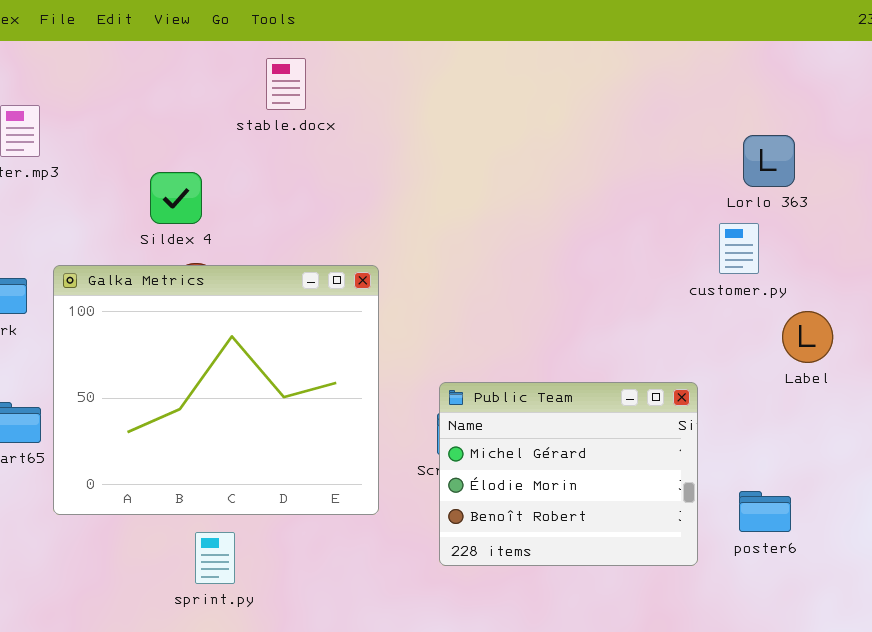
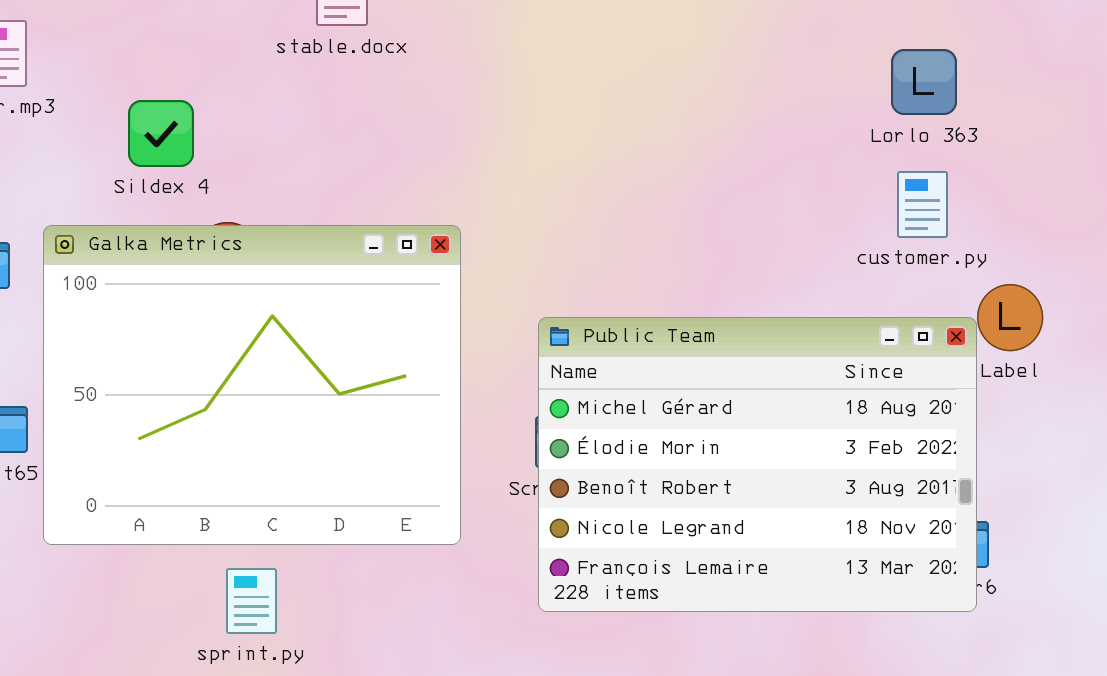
Lorlo 363: [743,135,795,187] -> [891,49,957,115], moved
Sildex 4: [150,172,202,224] -> [128,100,194,167], moved
Public Team: [439,382,698,566] -> [538,317,977,612], resized

